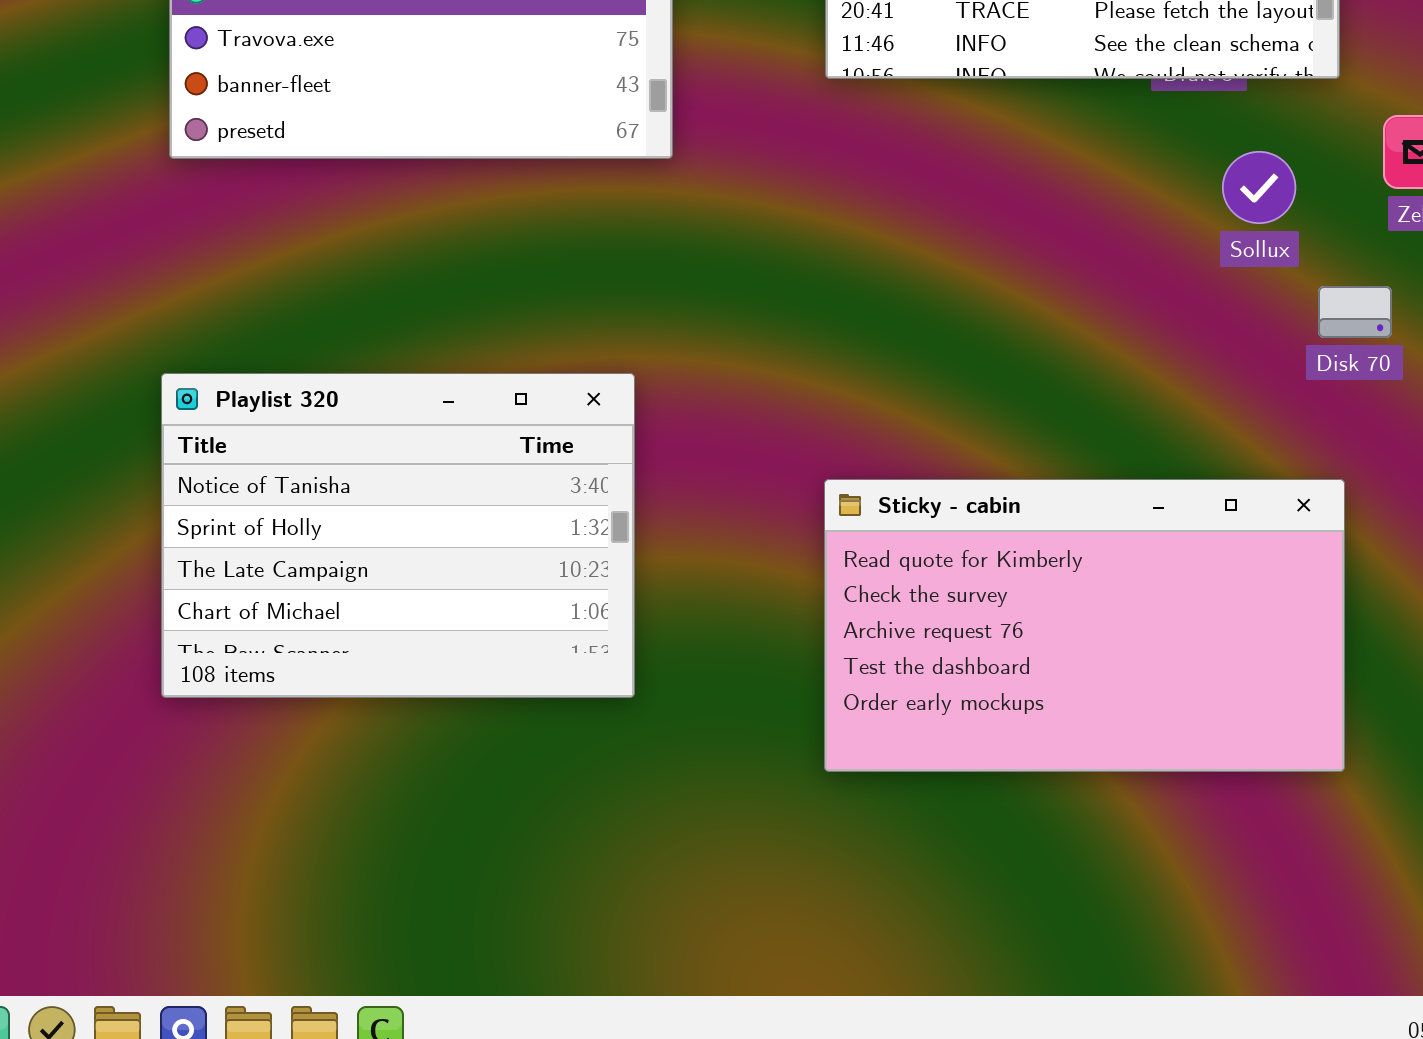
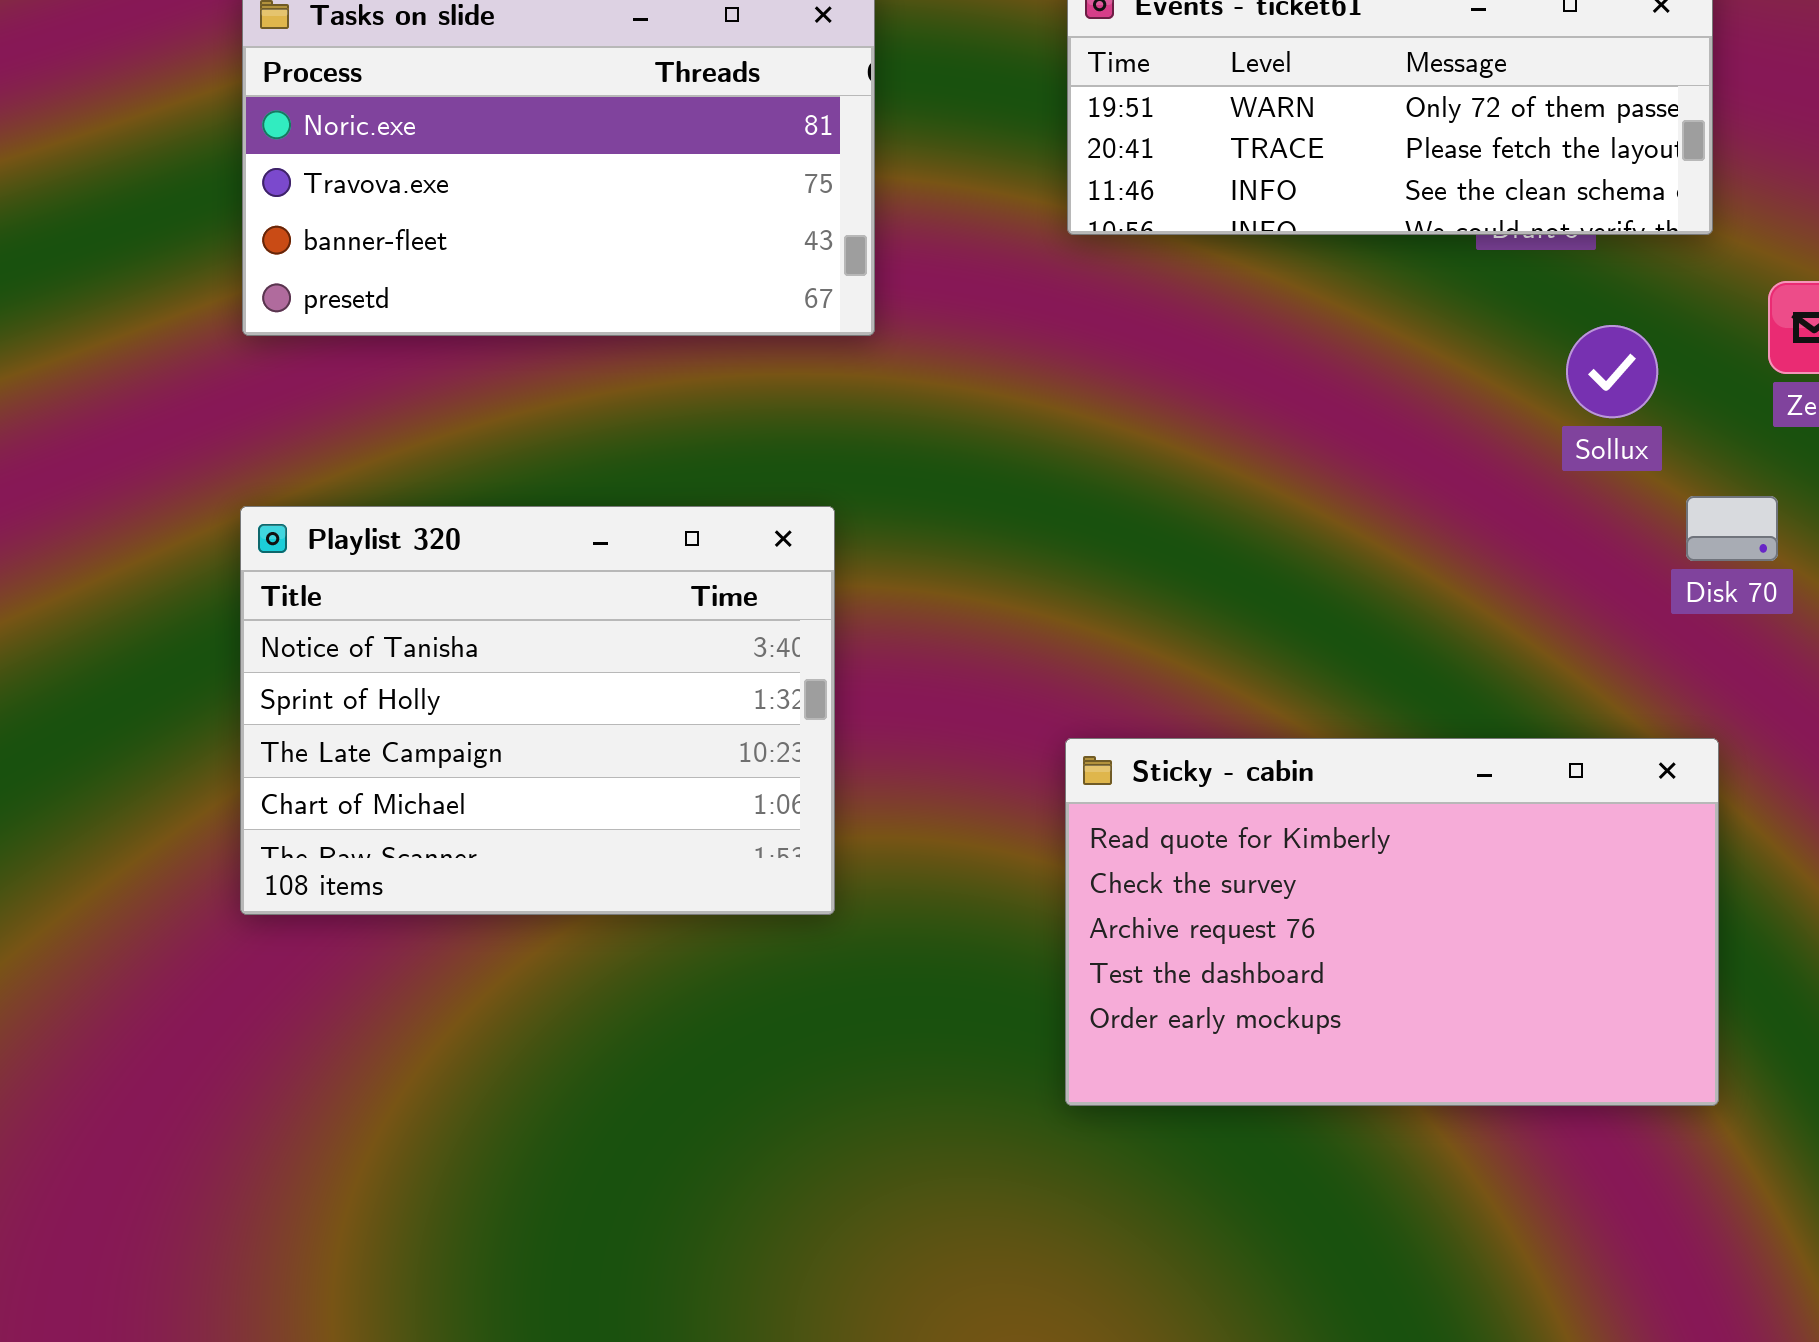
Playlist 320: [161,373,635,698] -> [240,506,835,915], moved

